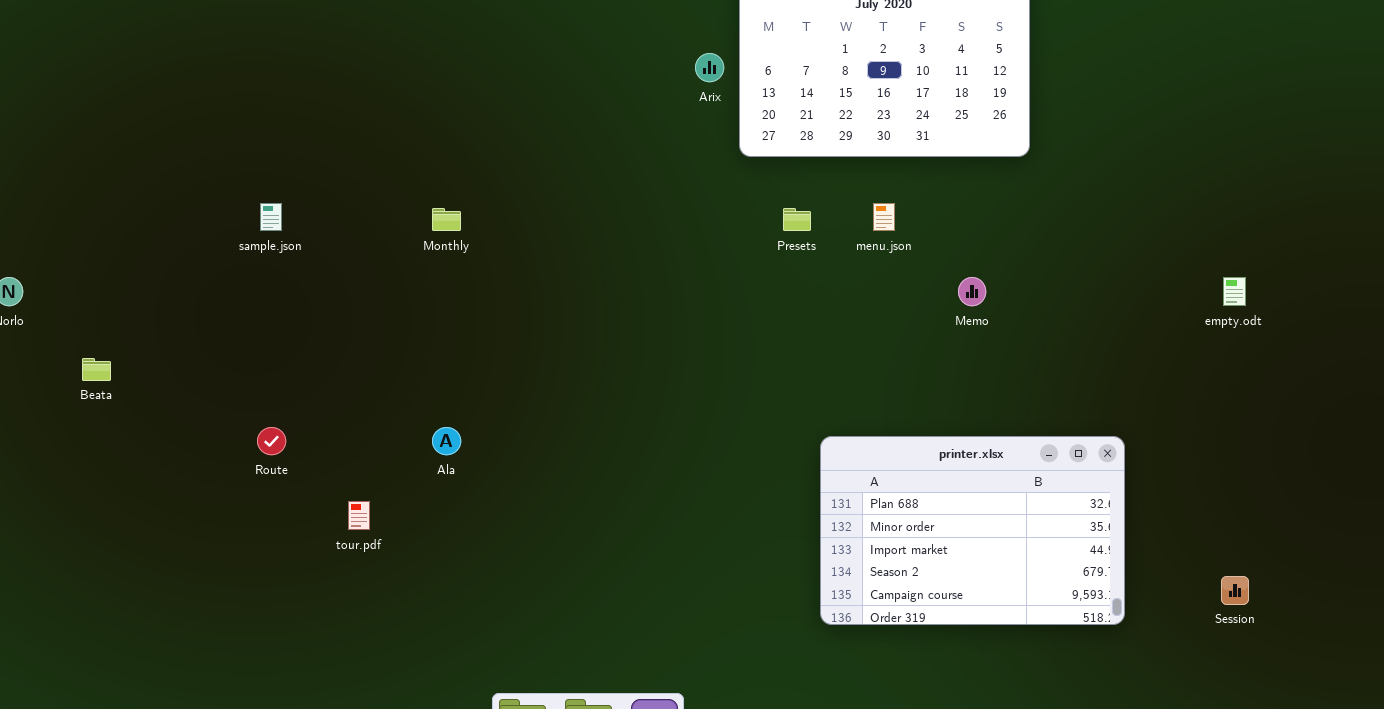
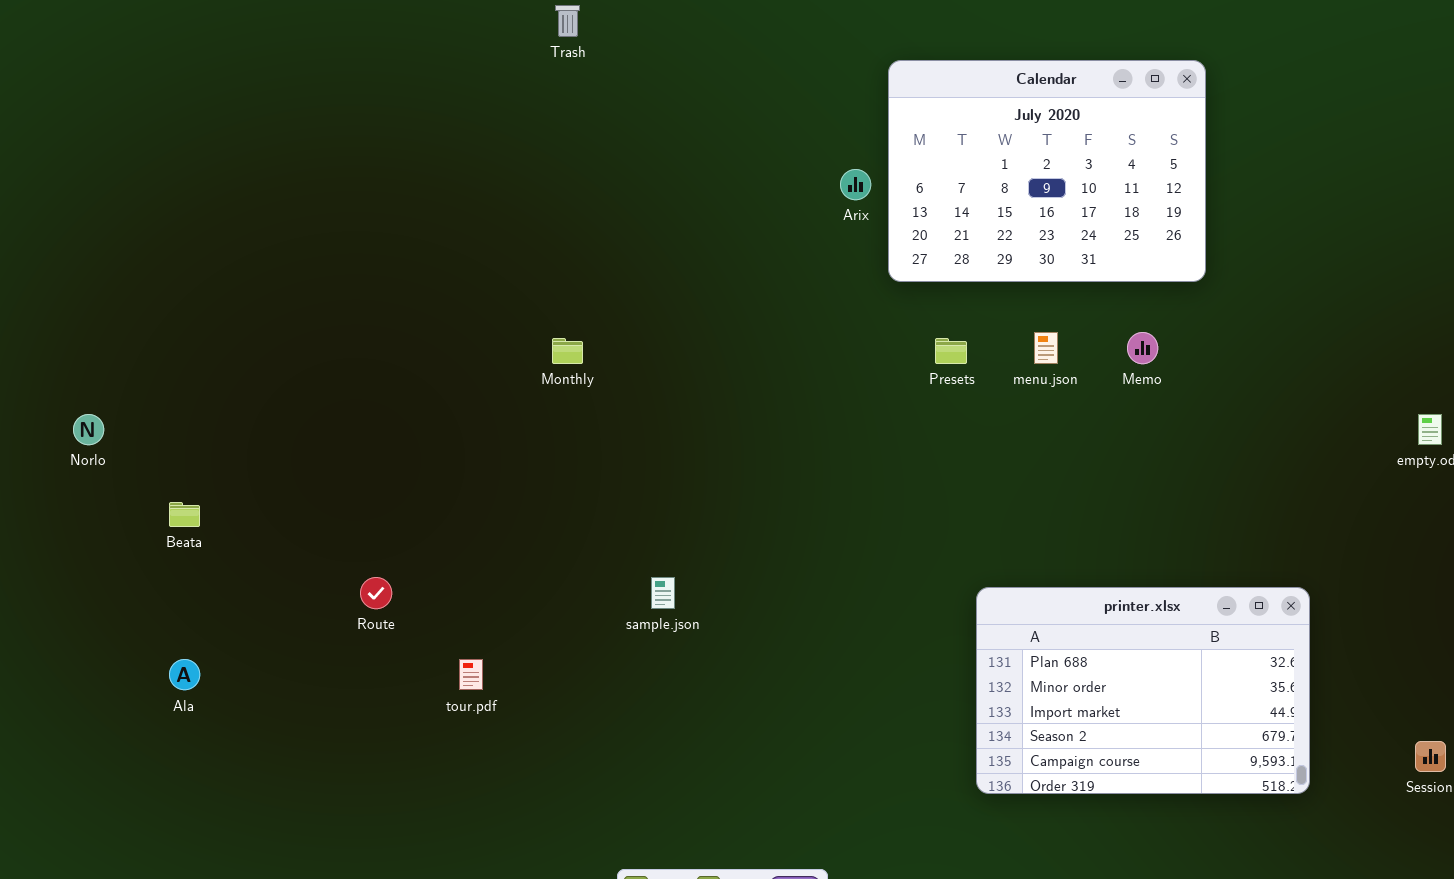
sample.json: [260,203,282,231] -> [651,577,675,609], moved
Memo: [958,277,986,306] -> [1127,332,1158,364], moved
Ala: [432,427,461,455] -> [169,659,200,690], moved

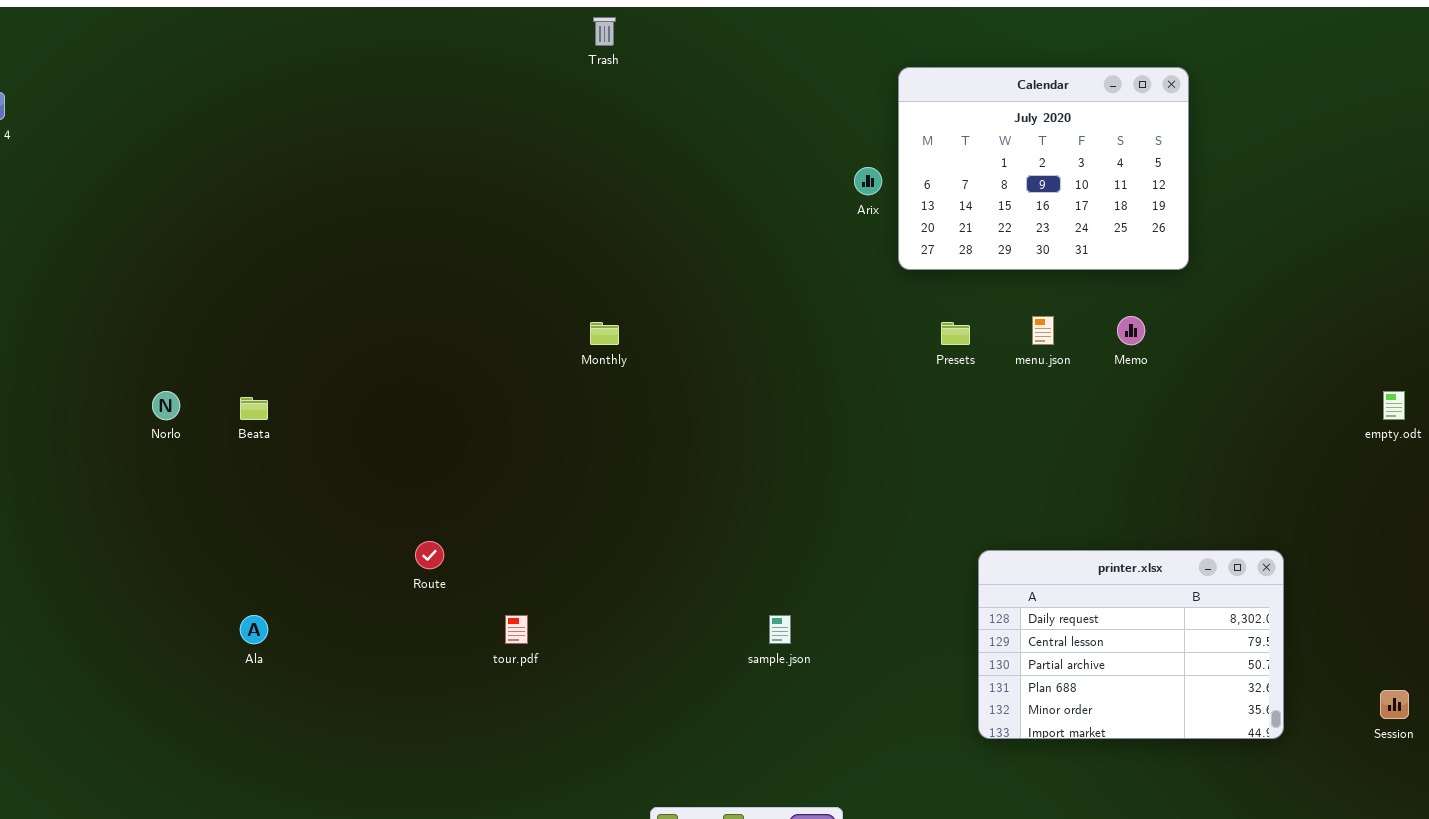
Beata: [169,502,200,527] -> [240,397,268,420], moved
sample.json: [651,577,675,609] -> [769,615,791,644], moved
printer.xlsx: [976,587,1310,794] -> [978,550,1284,739], scrolled up 3 rows

